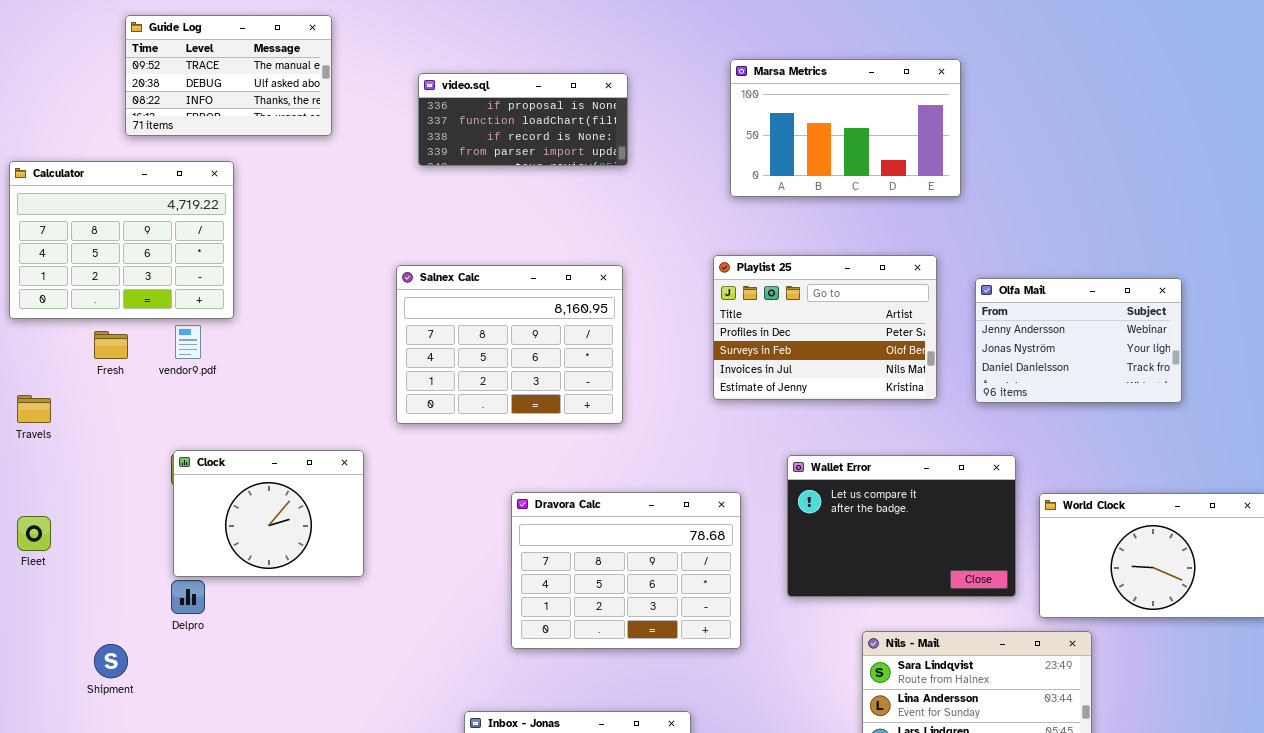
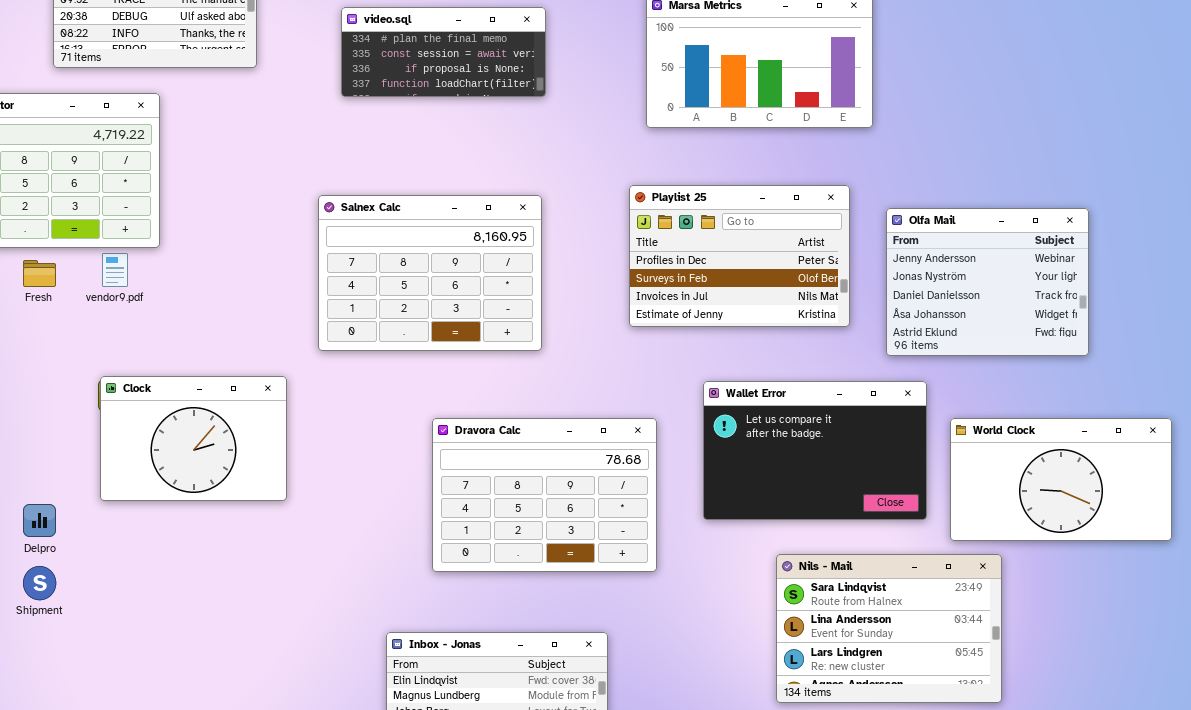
video.sql: [418,73,628,166] -> [341,7,546,97], scrolled up 2 rows
Olfa Mail: [975,278,1182,403] -> [886,208,1089,356], resized
Delpro: [171,580,205,614] -> [23,504,56,537], moved

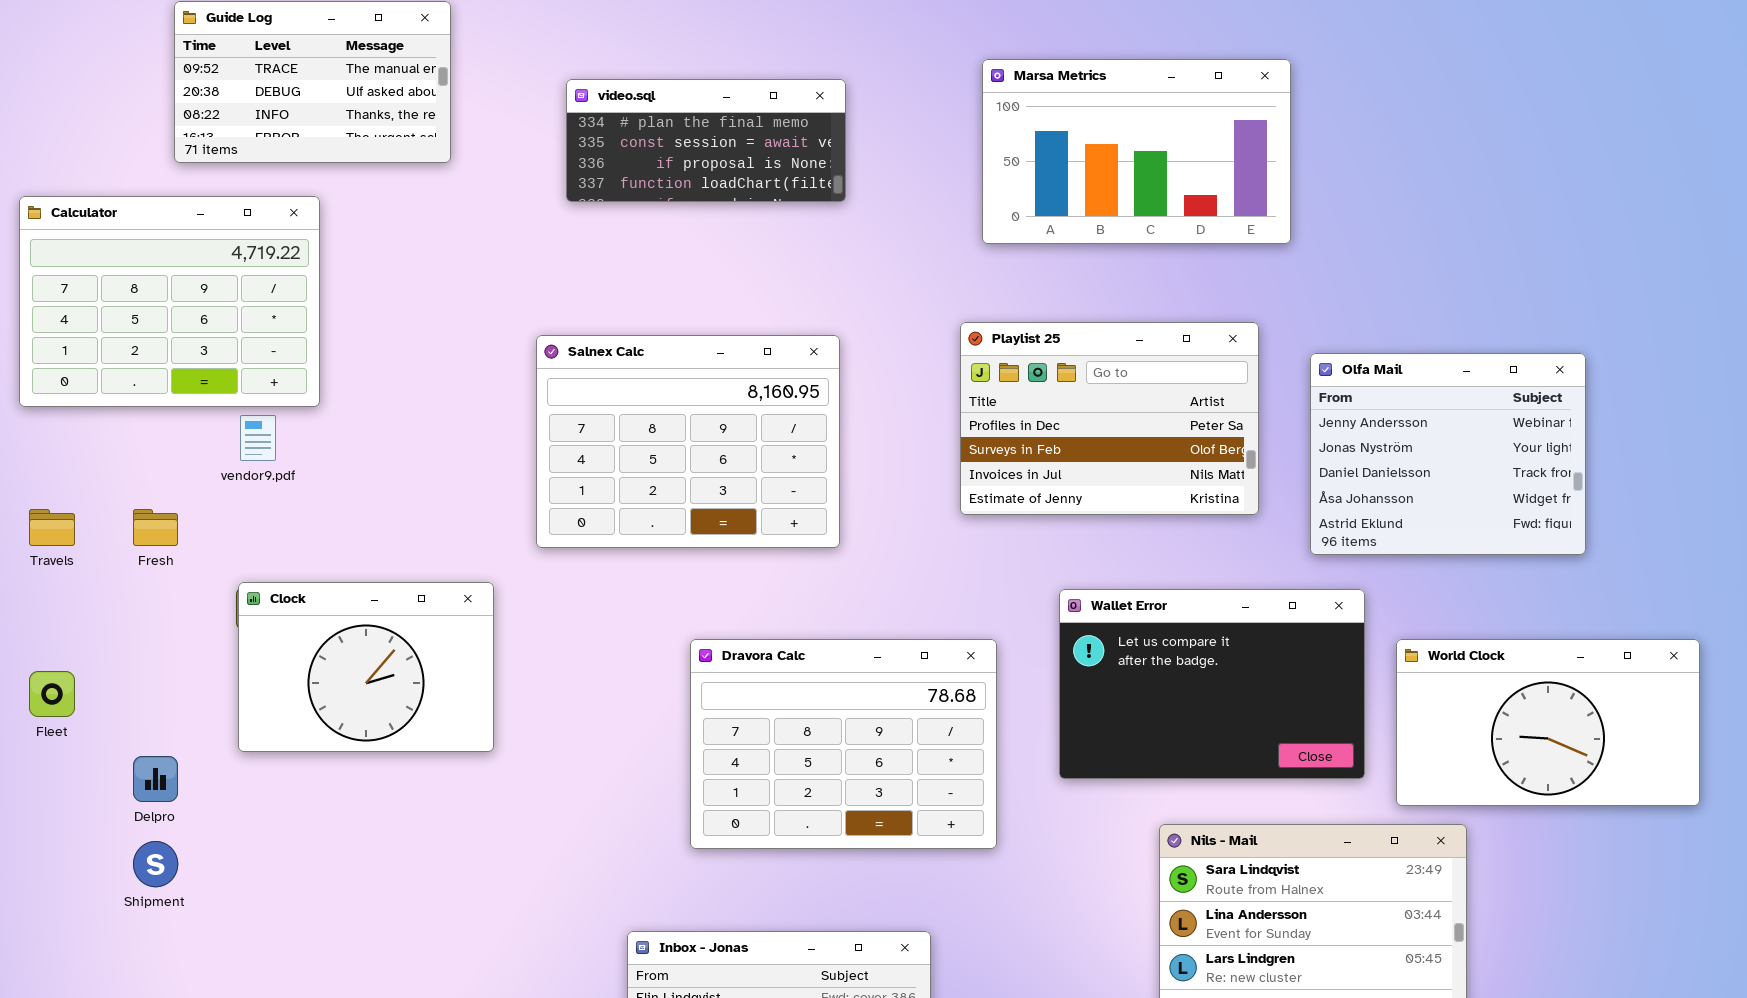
Fresh: [23,260,56,287] -> [133,509,178,546], moved

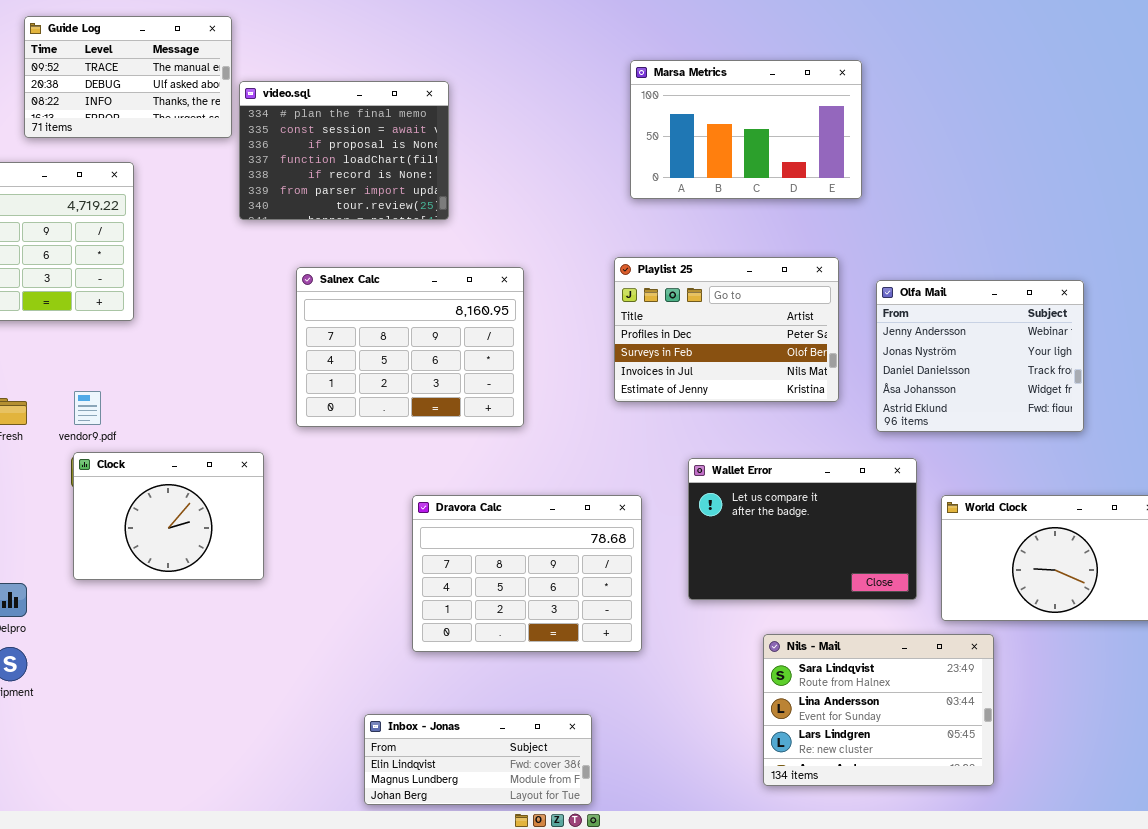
video.sql: [566,79,846,202] -> [239,81,449,220], moved, resized
vendor9.pdf: [240,415,276,461] -> [74,391,101,425], moved

